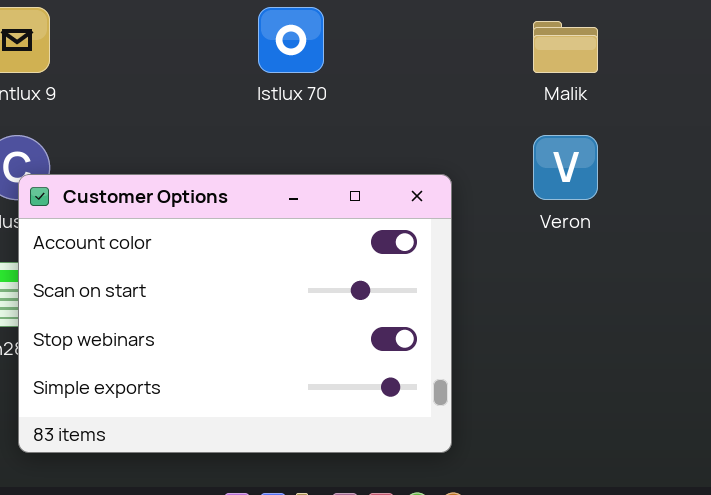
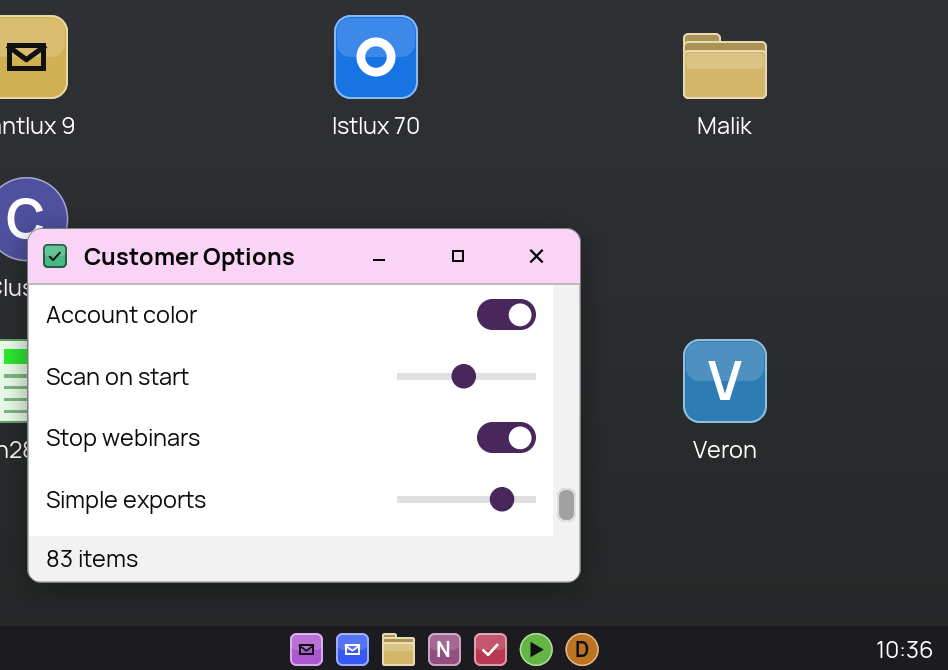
Veron: [533,135,598,200] -> [683,339,767,423], moved

